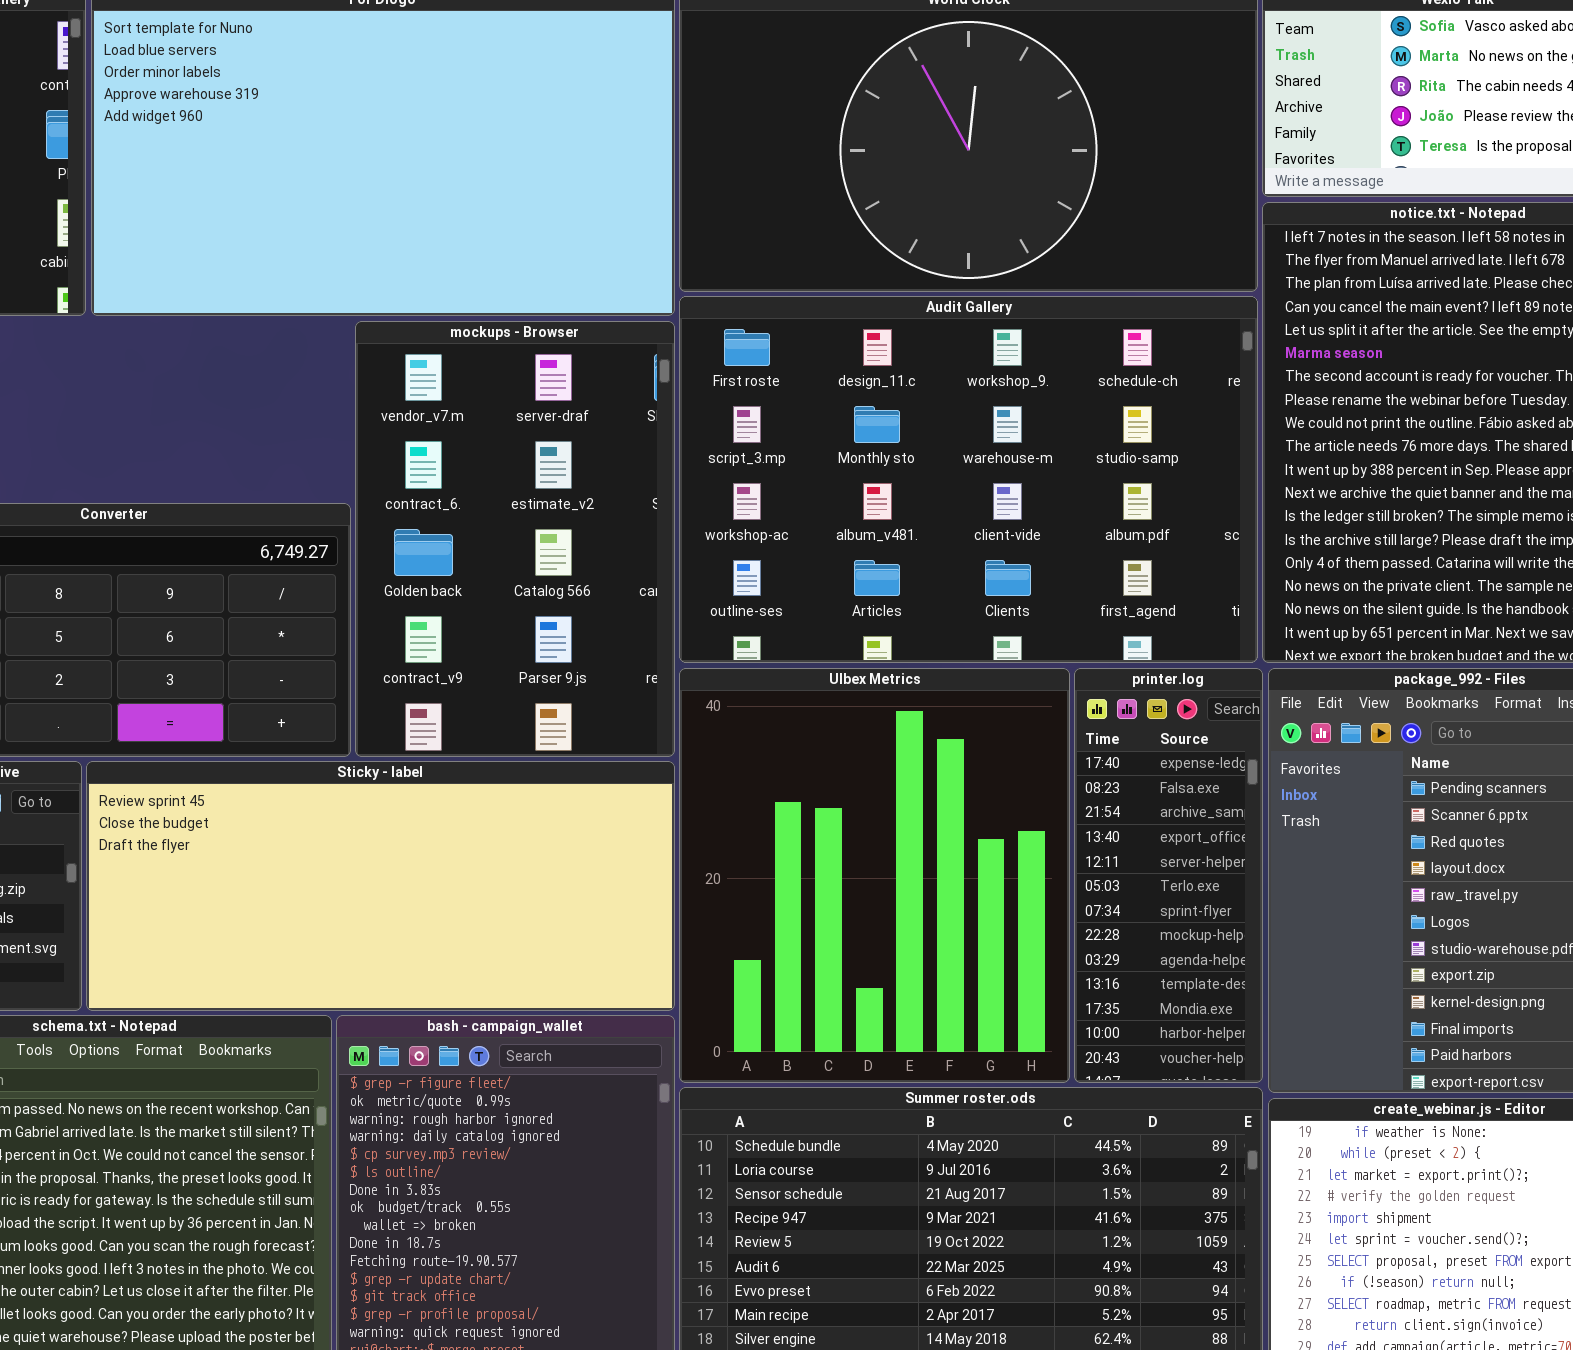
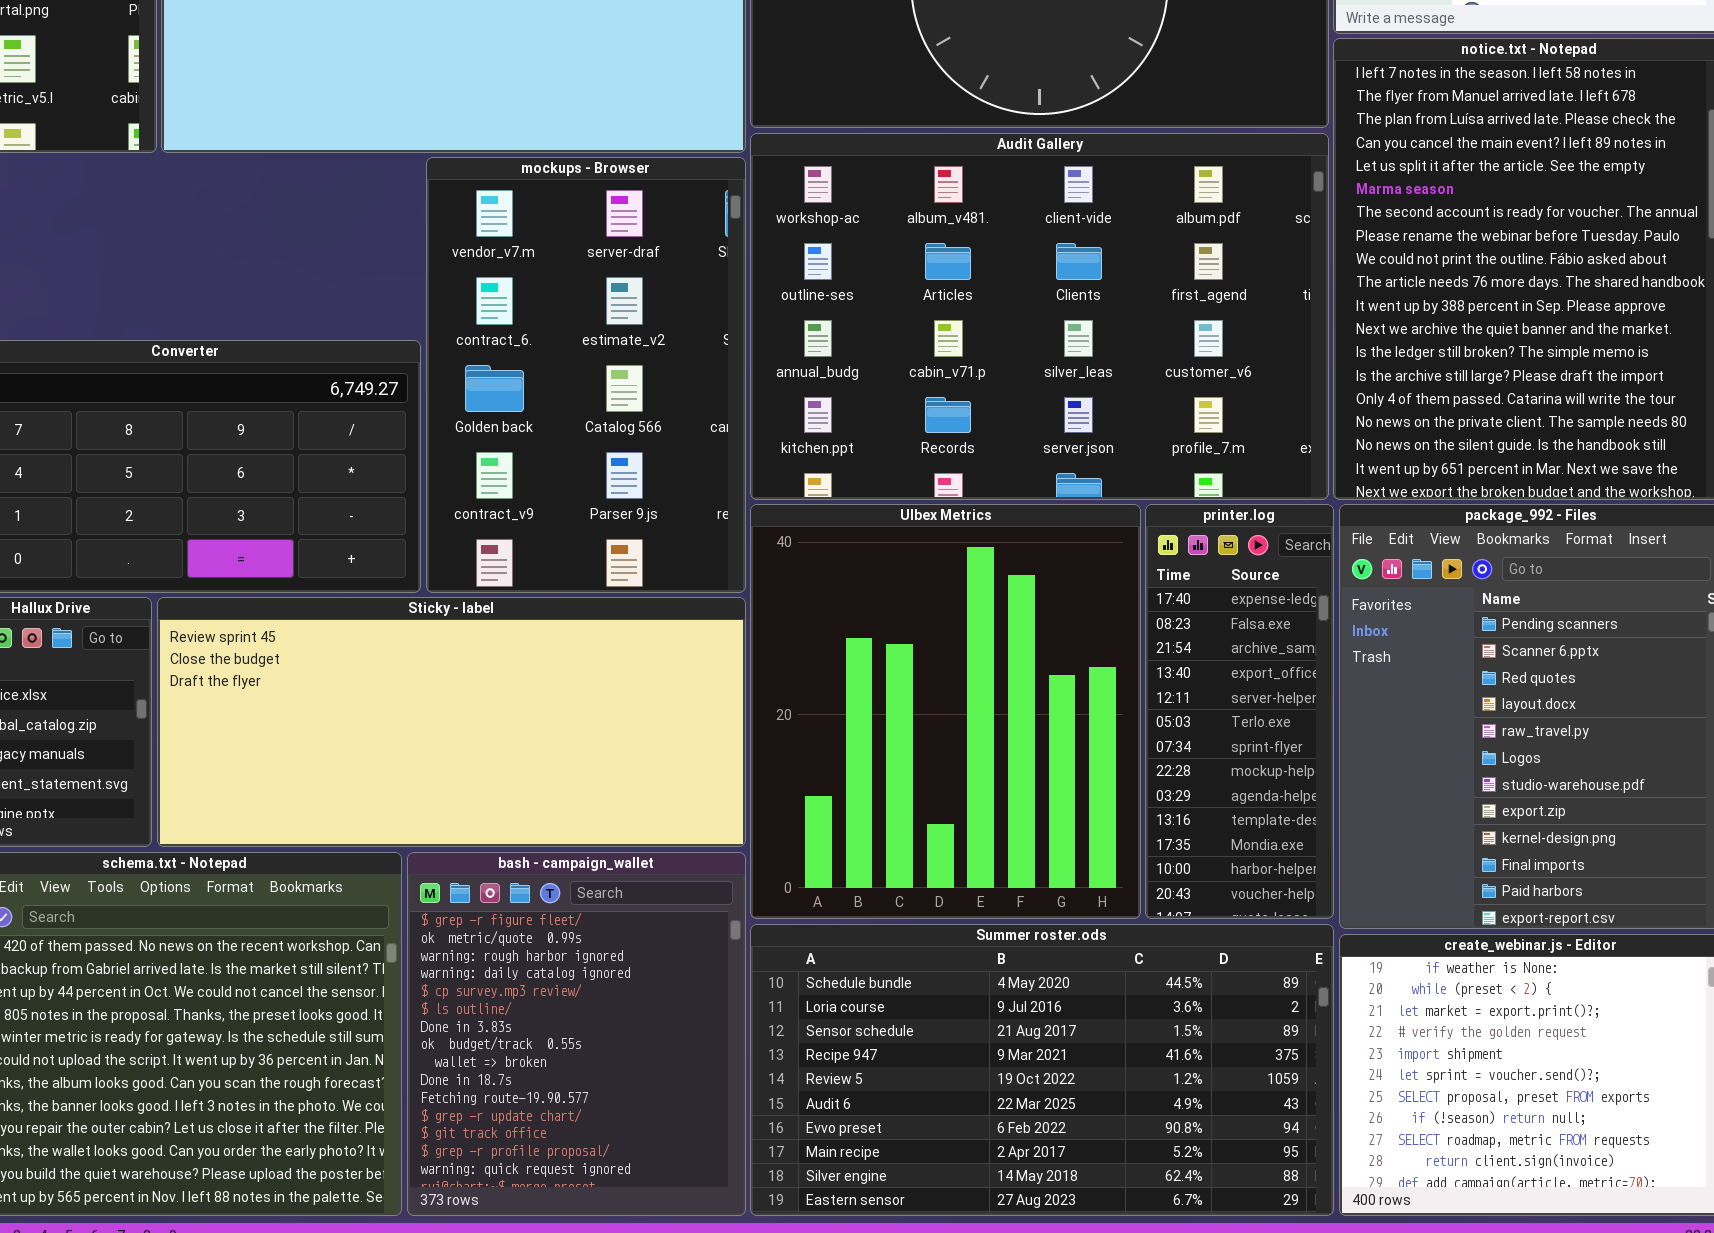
Audit Gallery: [679,296,1258,663] -> [750,133,1329,500], scrolled down 2 rows

